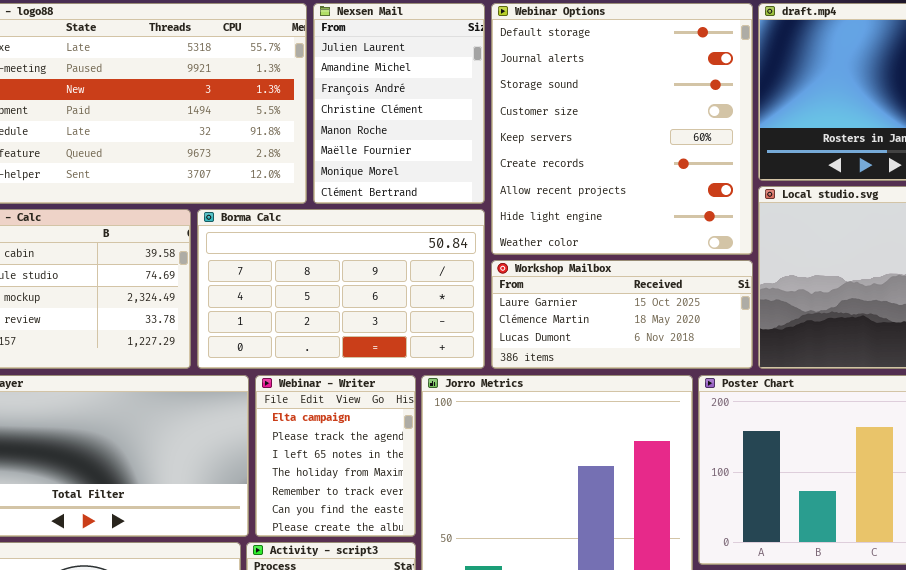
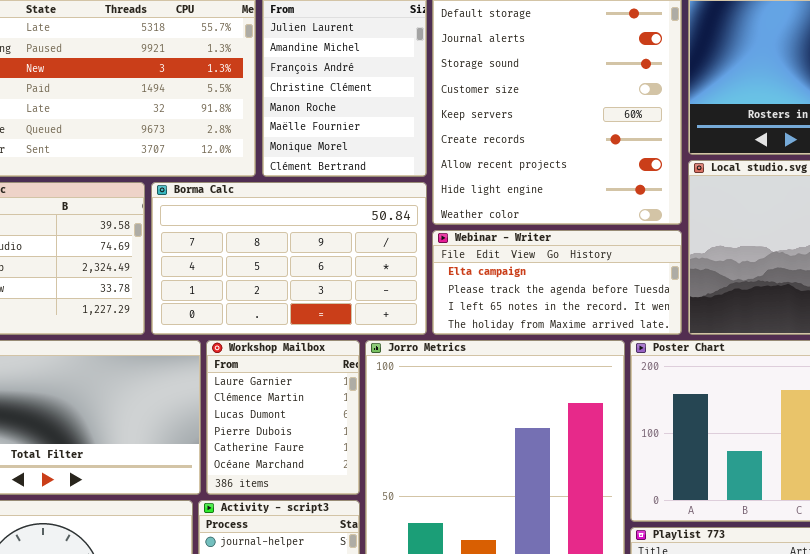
Workshop Mailbox: [491,260,753,369] -> [206,340,360,495], moved, resized
Webinar - Writer: [255,375,416,537] -> [432,230,682,335], moved, resized

